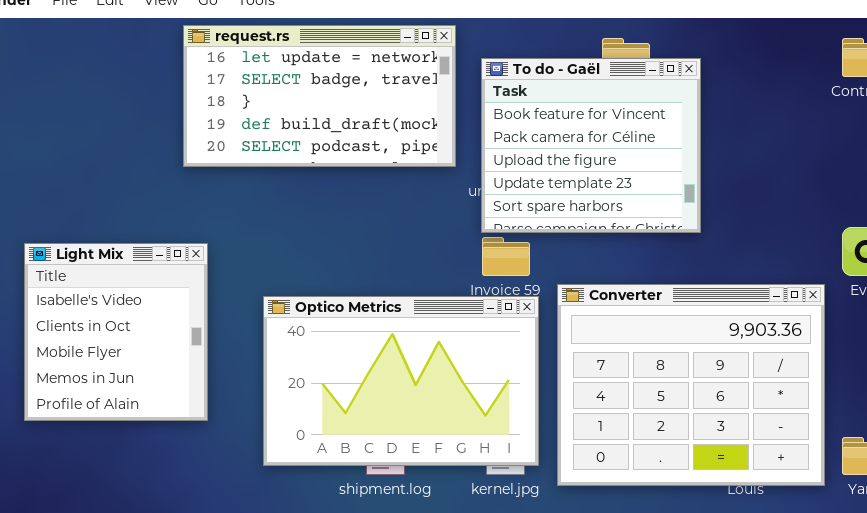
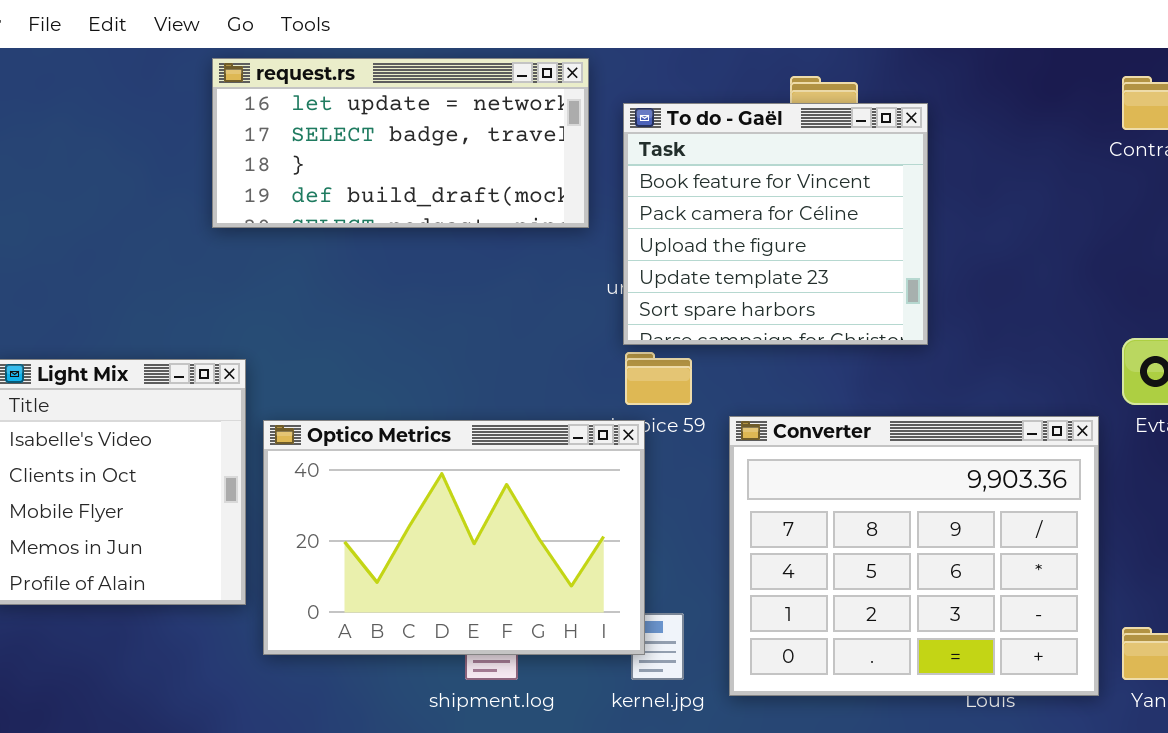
request.rs: [183,25,456,167] -> [212,58,589,228], resized
Optico Metrics: [263,296,539,466] -> [263,420,645,655], moved

